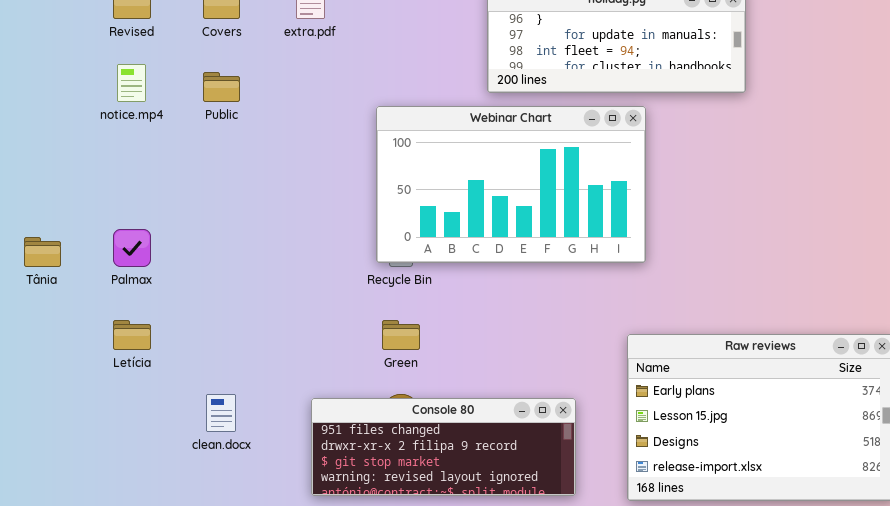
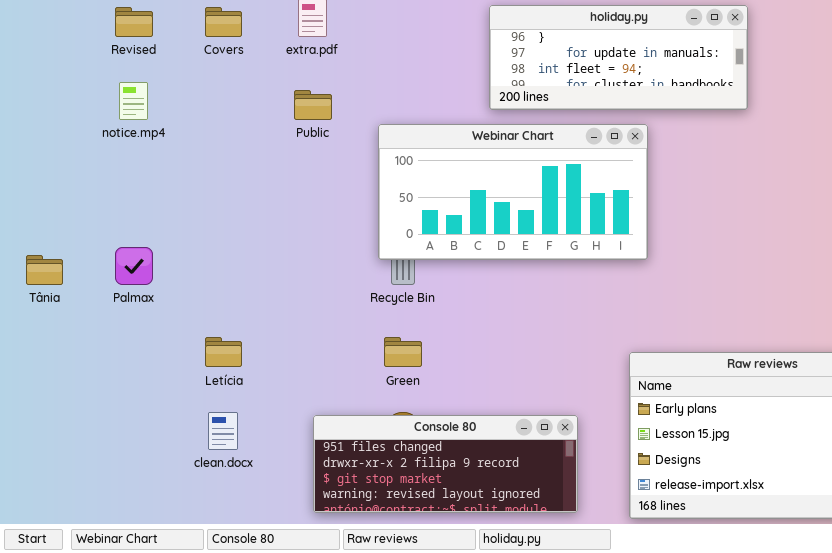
Public: [203,72,240,102] -> [294,90,332,120], moved
Webinar Chart: [376,106,646,263] -> [378,124,648,260], resized
Letícia: [113,320,151,350] -> [205,337,242,367], moved

